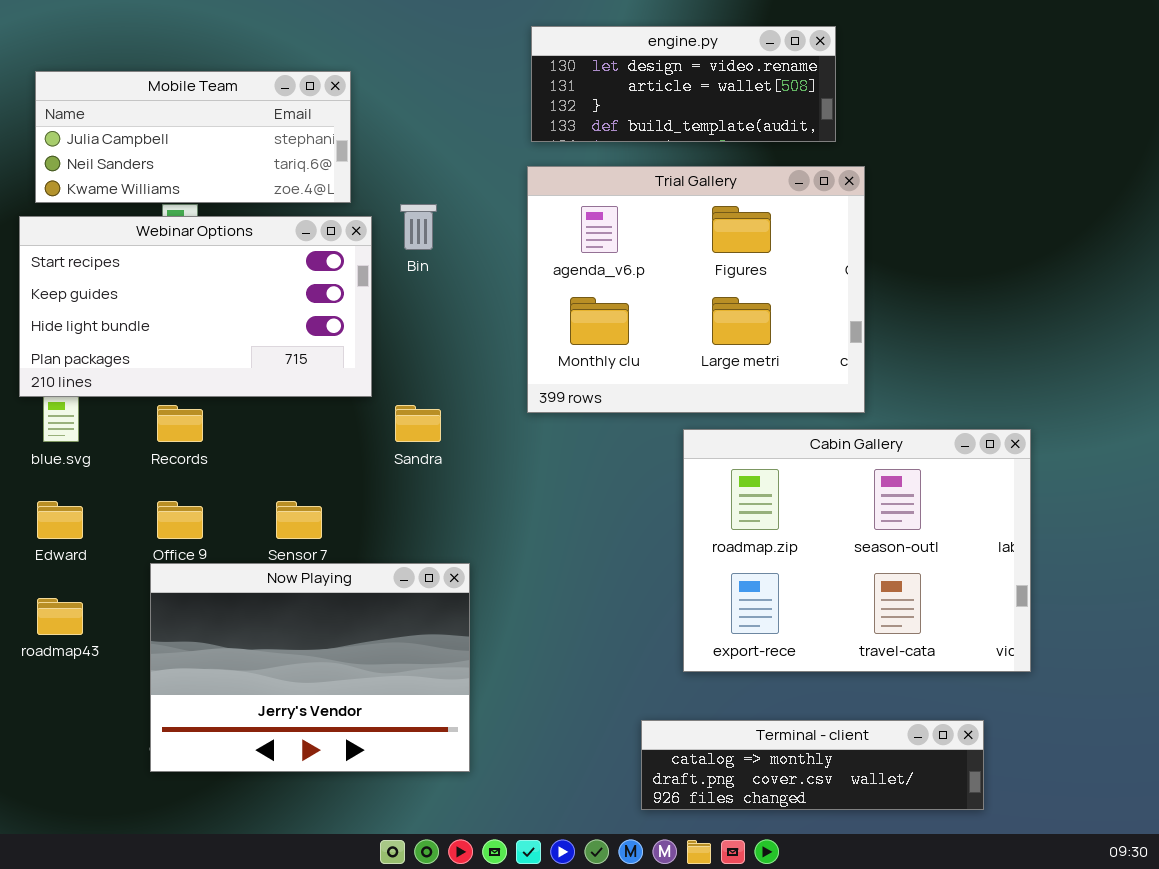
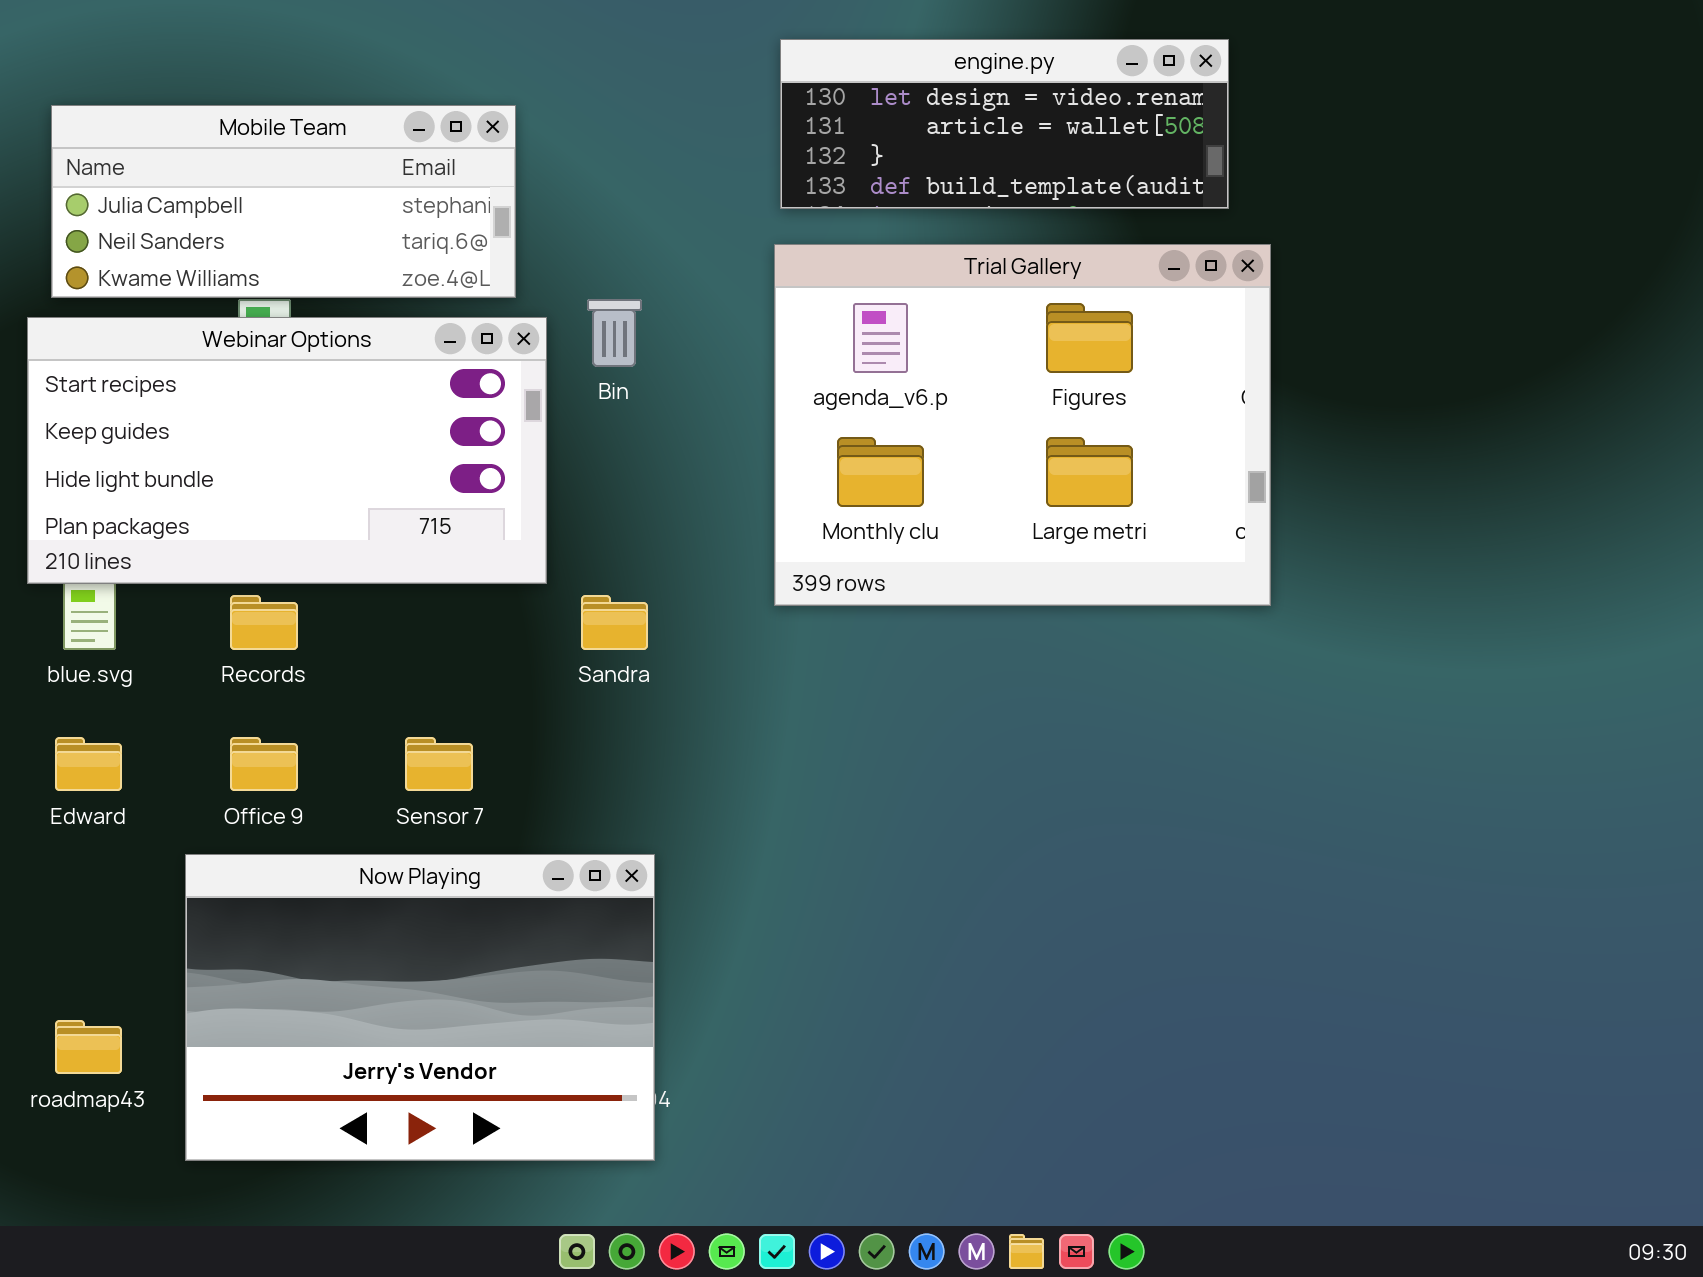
Cabin Gallery: [683,429,1031,672] -> none, closed
Now Playing: [150,563,470,772] -> [185,854,655,1161], moved
roadmap43: [37,598,83,635] -> [55,1020,122,1074], moved
Terminal - client: [641,720,984,810] -> none, closed

